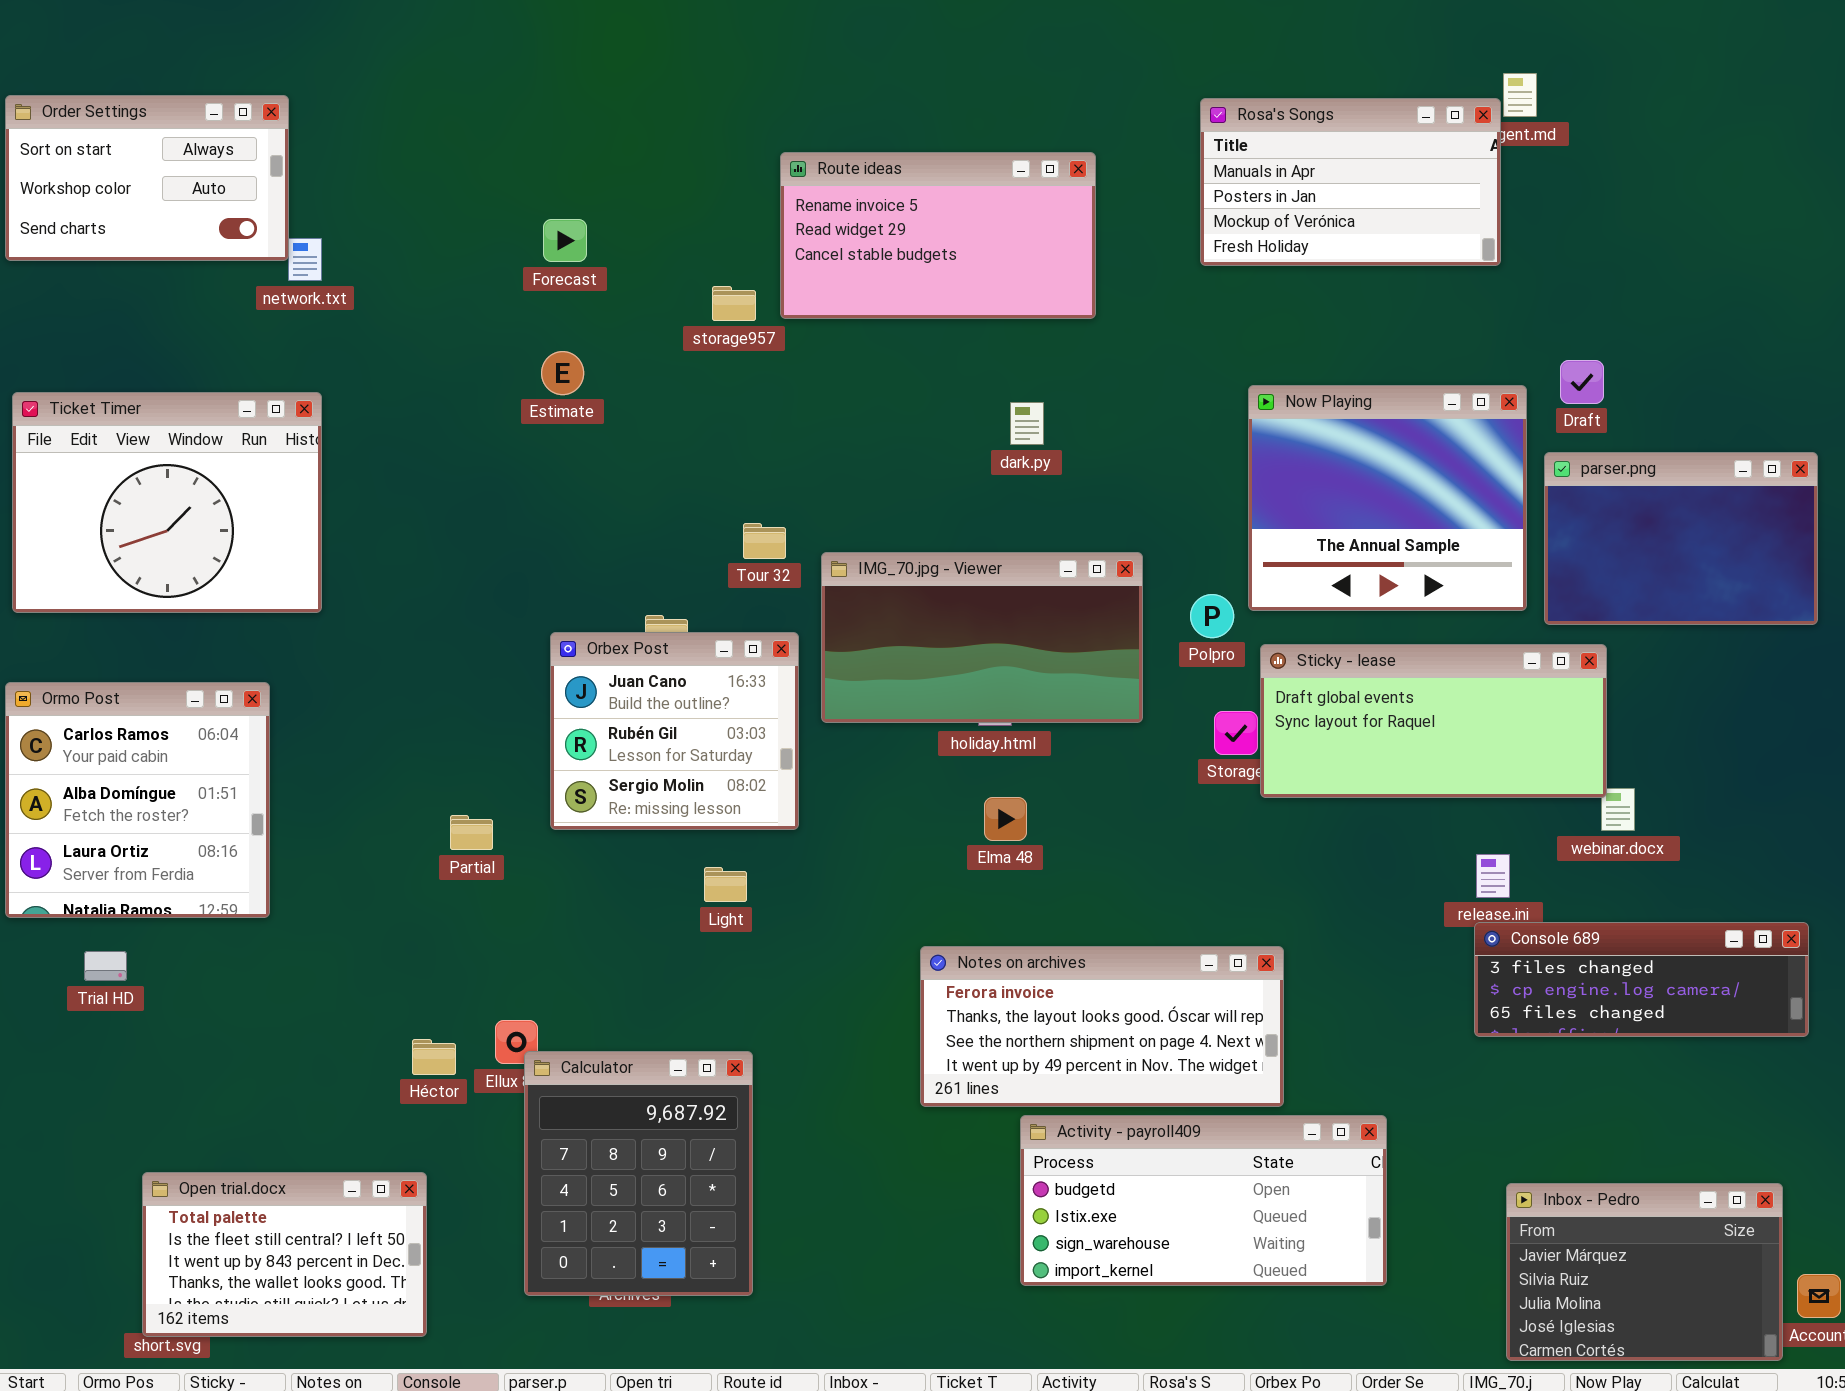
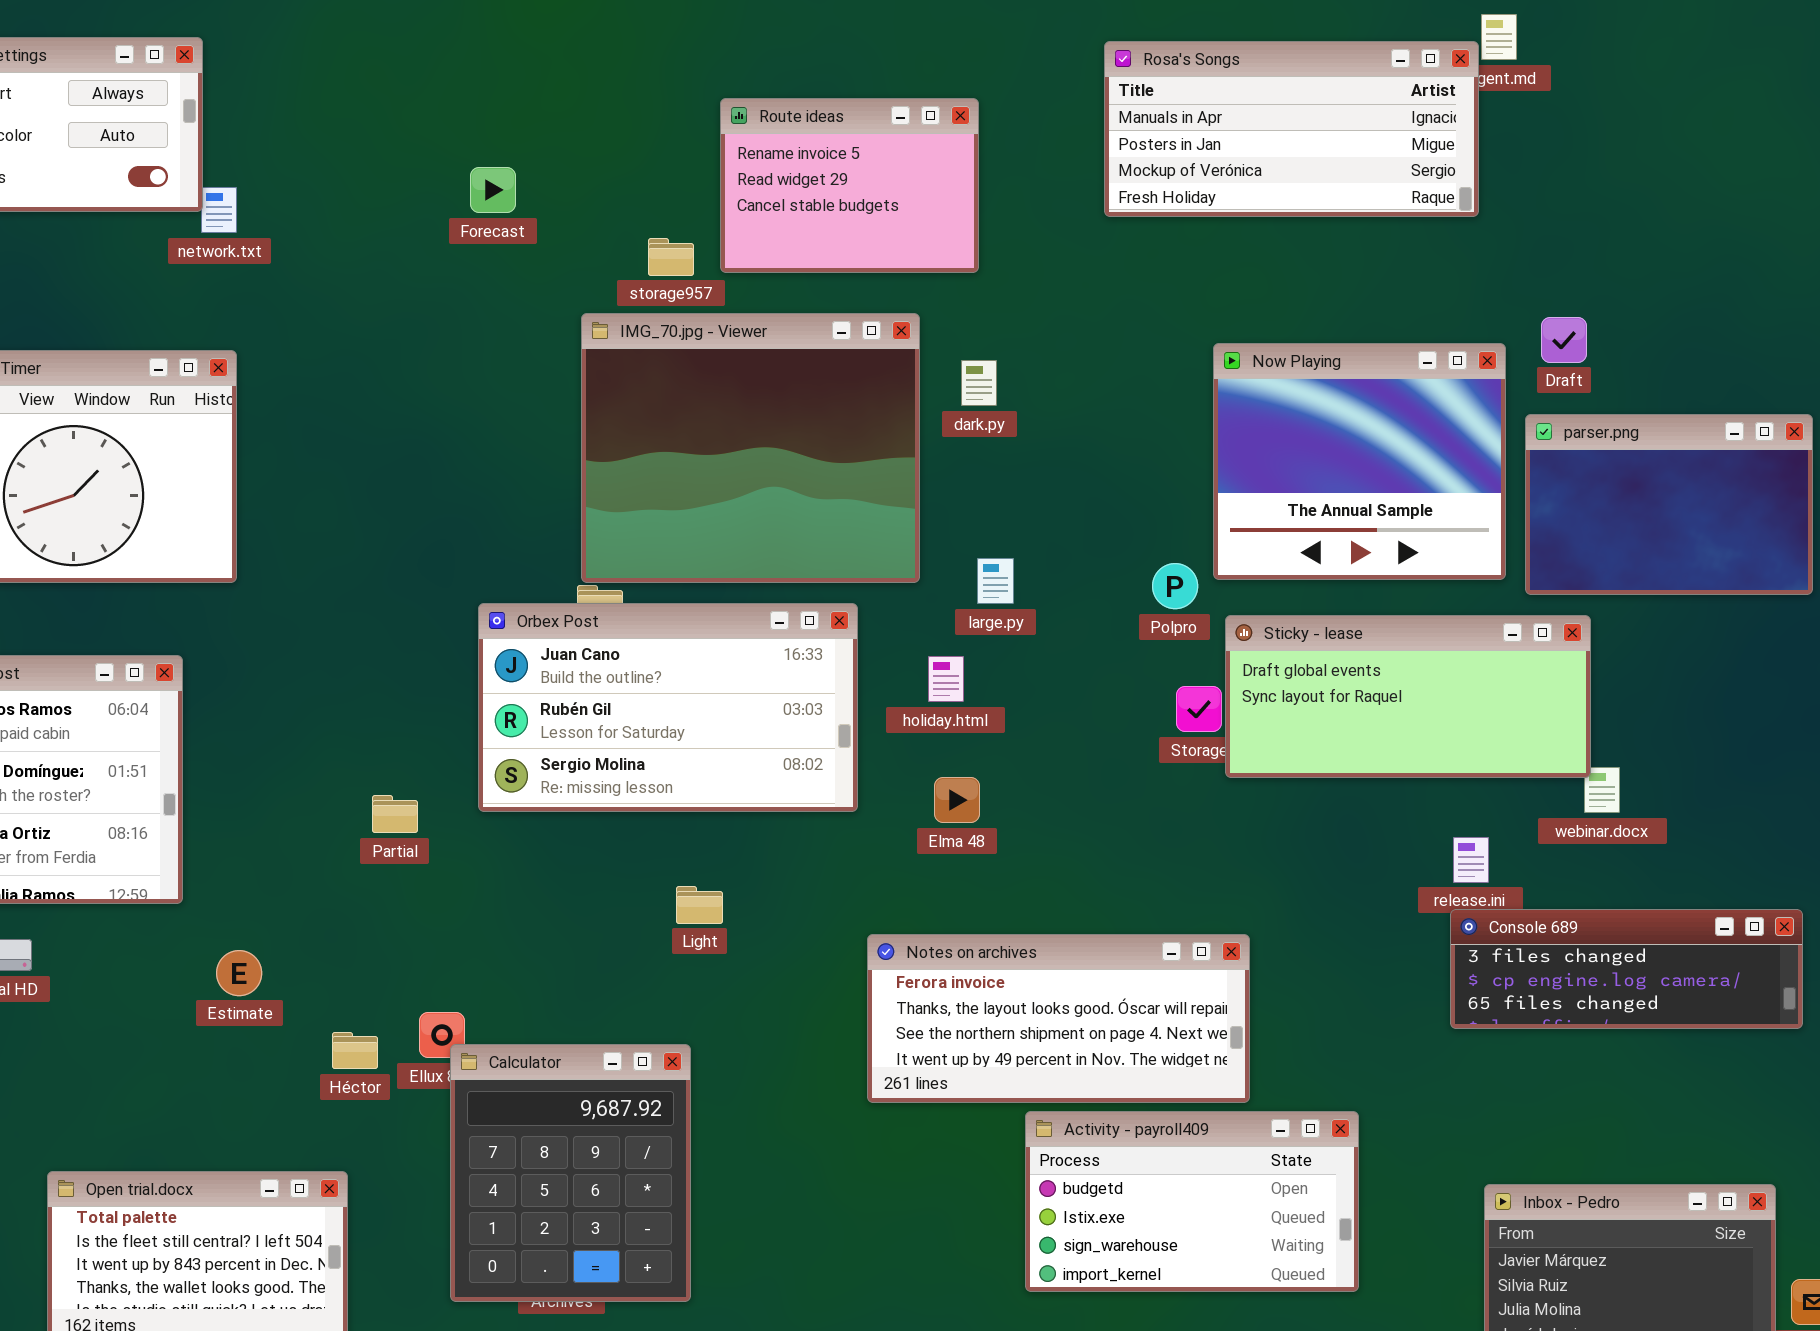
Rosa's Songs: [1200,98,1501,266] -> [1104,41,1479,217], resized
Route ideas: [780,152,1096,319] -> [720,98,979,273], resized
Estimate: [541,351,584,395] -> [216,950,262,996], moved
IMG_70.jpg - Viewer: [821,552,1143,723] -> [581,313,920,583], moved, resized
Orbex Post: [550,632,799,830] -> [478,603,858,812], resized
Light: [704,867,747,902] -> [676,886,723,924], moved
Activity - payroll409: [1020,1115,1387,1286] -> [1025,1111,1359,1292], resized

